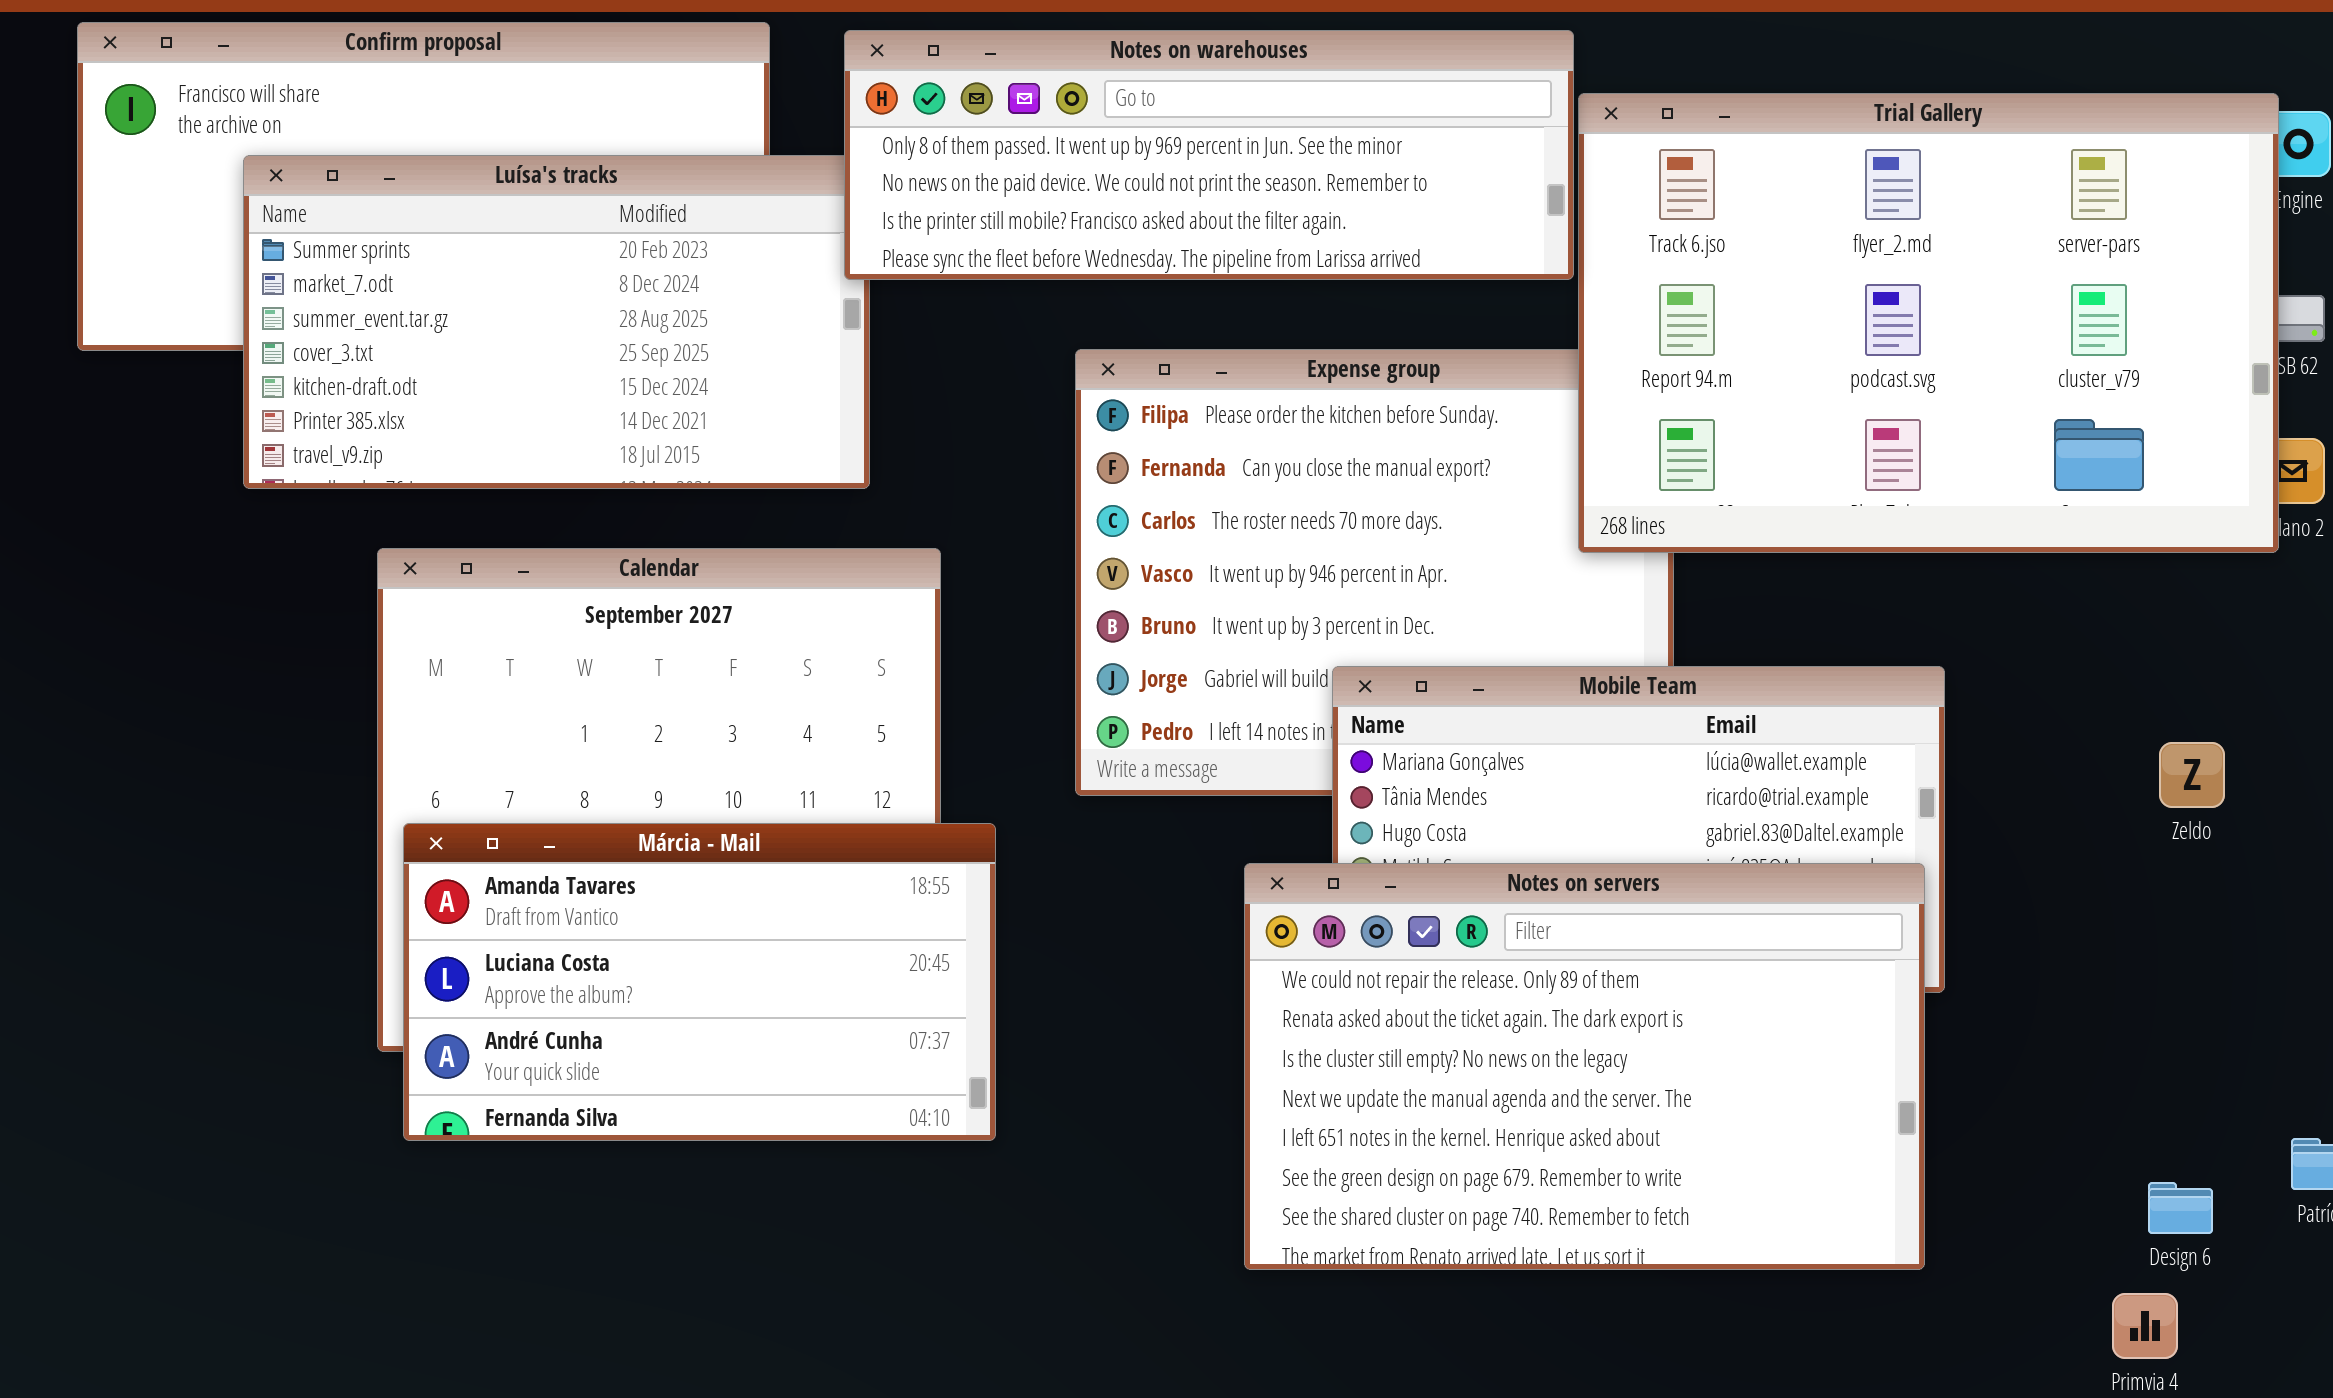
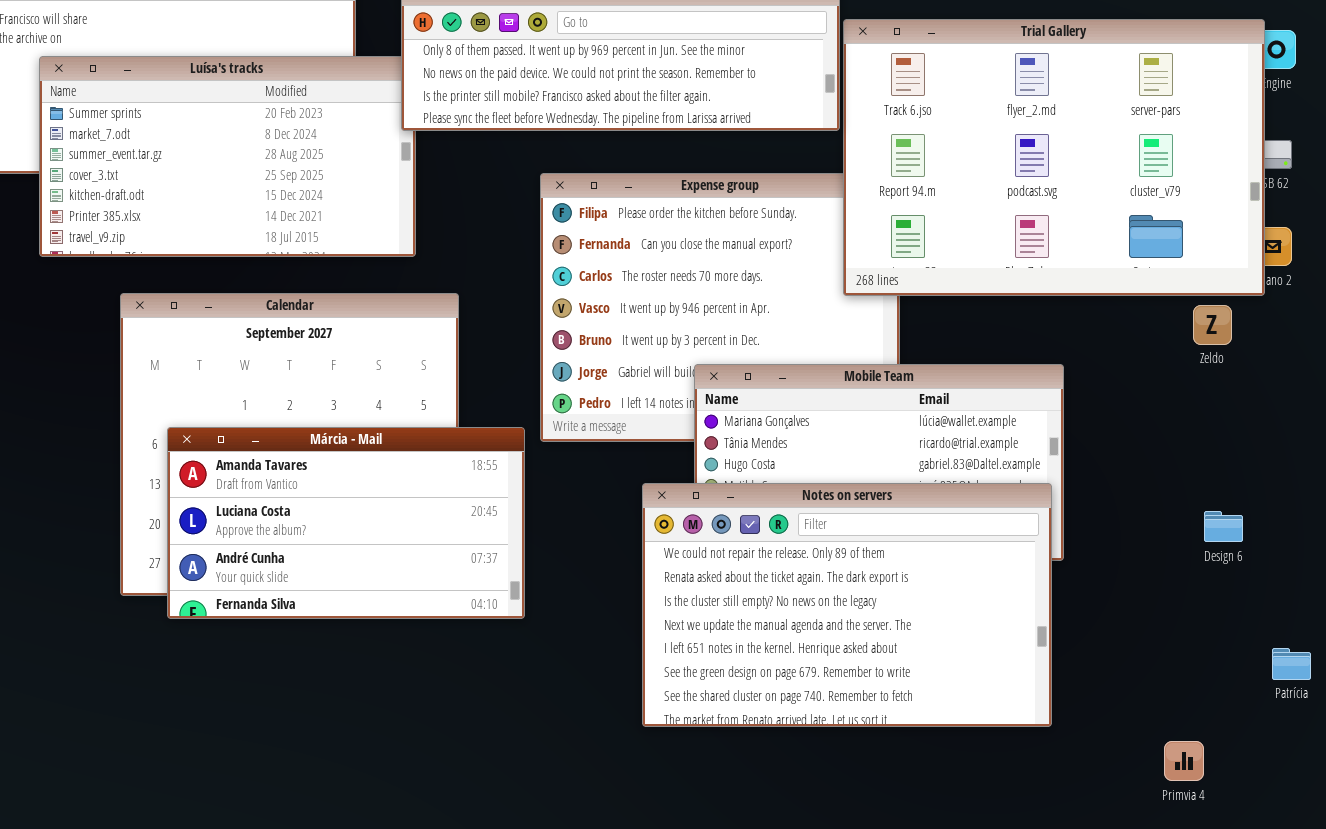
Zeldo: [2159,742,2225,808] -> [1193,305,1232,345], moved
Márcia - Mail: [403,823,996,1141] -> [167,427,525,619], moved
Design 6: [2148,1182,2213,1234] -> [1204,511,1243,542], moved

